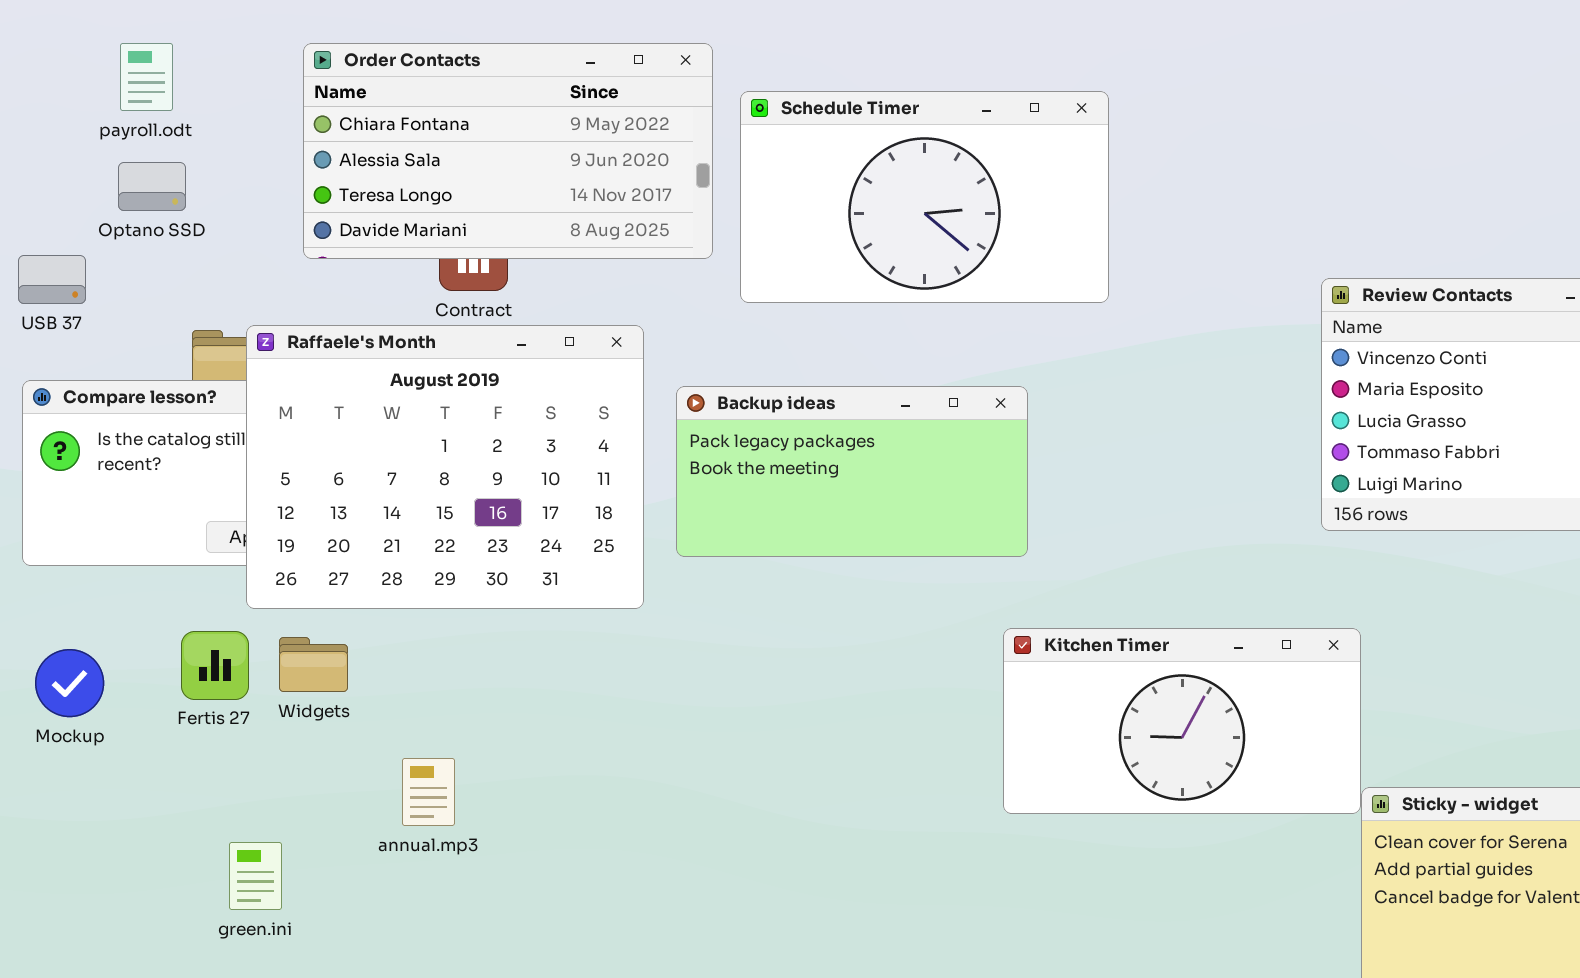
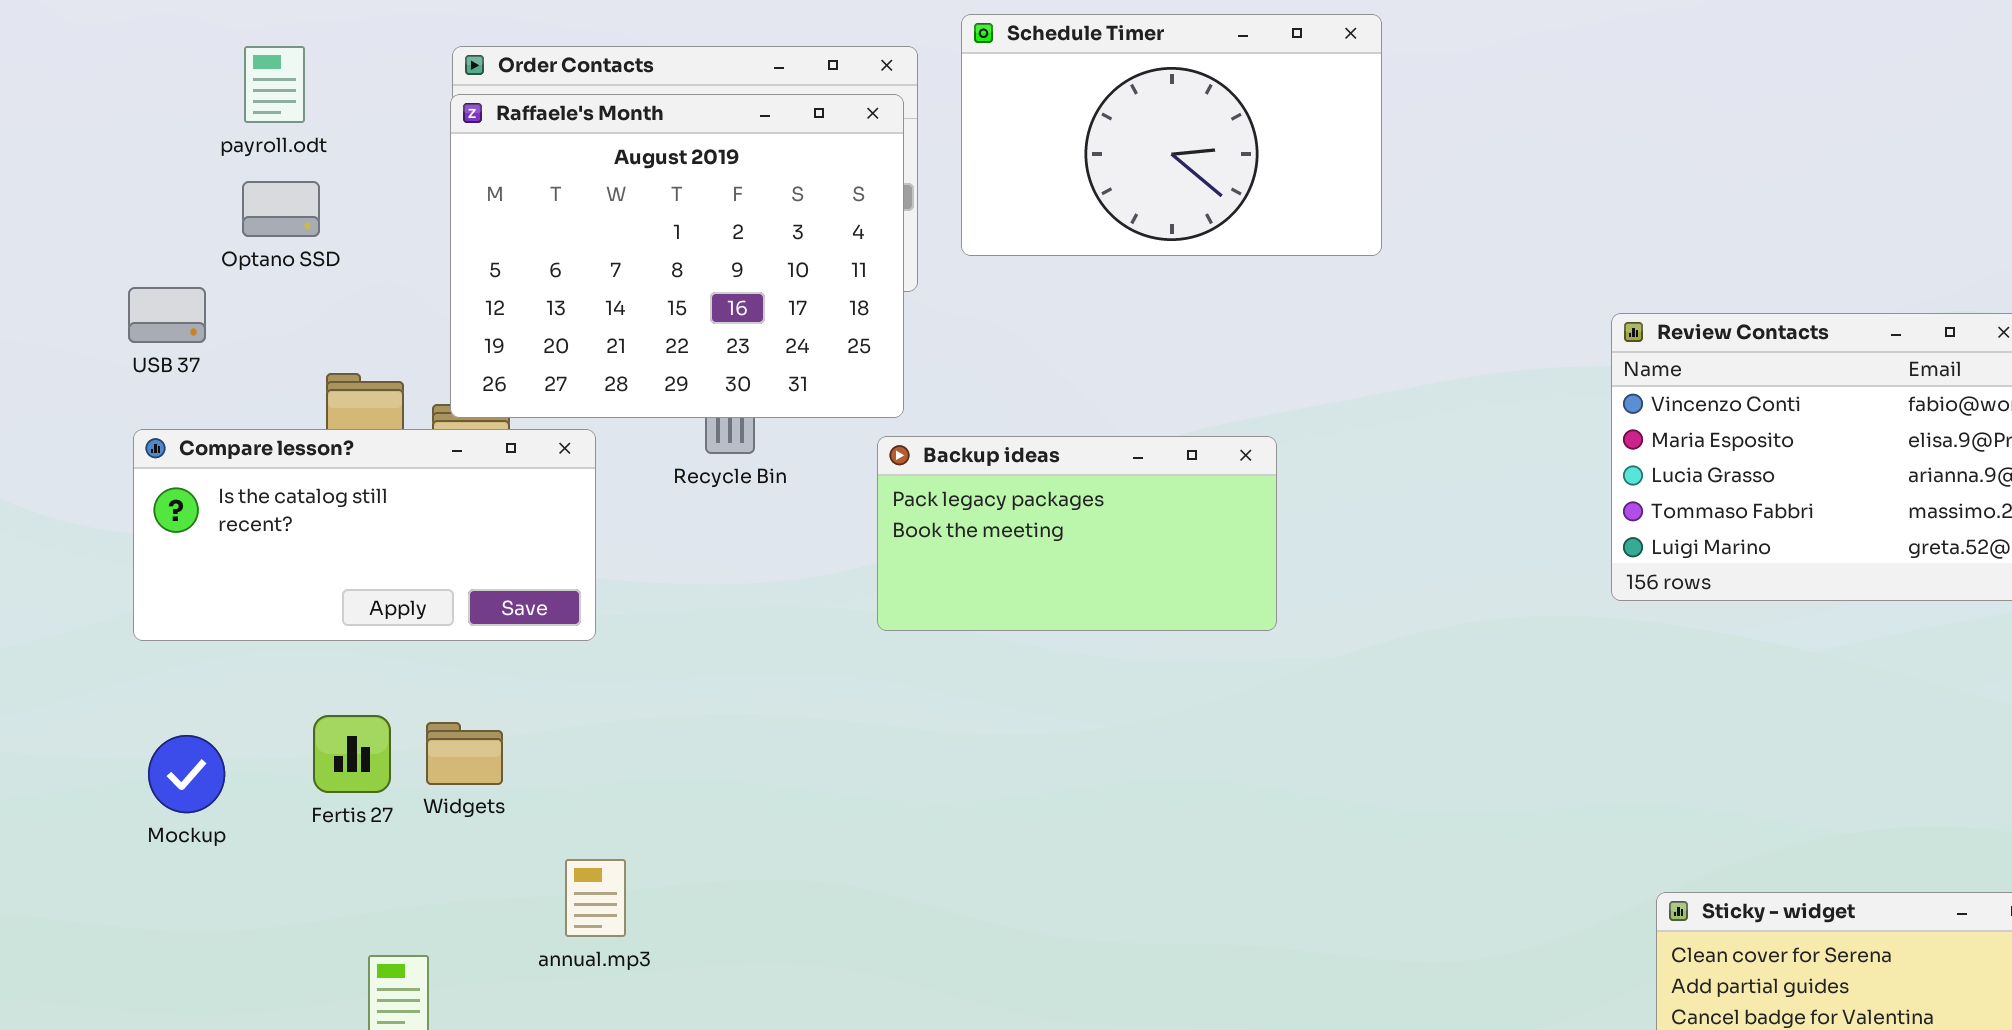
Schedule Timer: [740,91,1109,303] -> [961,14,1382,256], moved
Raffaele's Month: [246,325,644,609] -> [450,94,904,418], moved
Kitchen Timer: [1003,628,1361,814] -> none, closed

